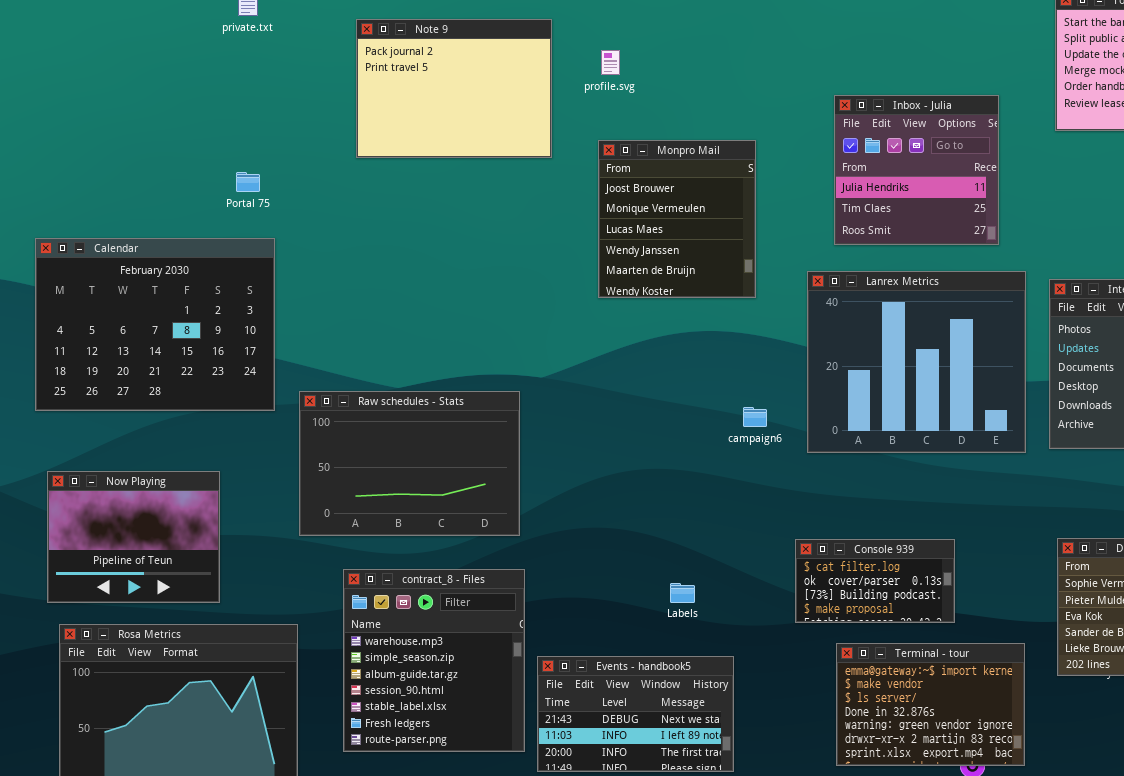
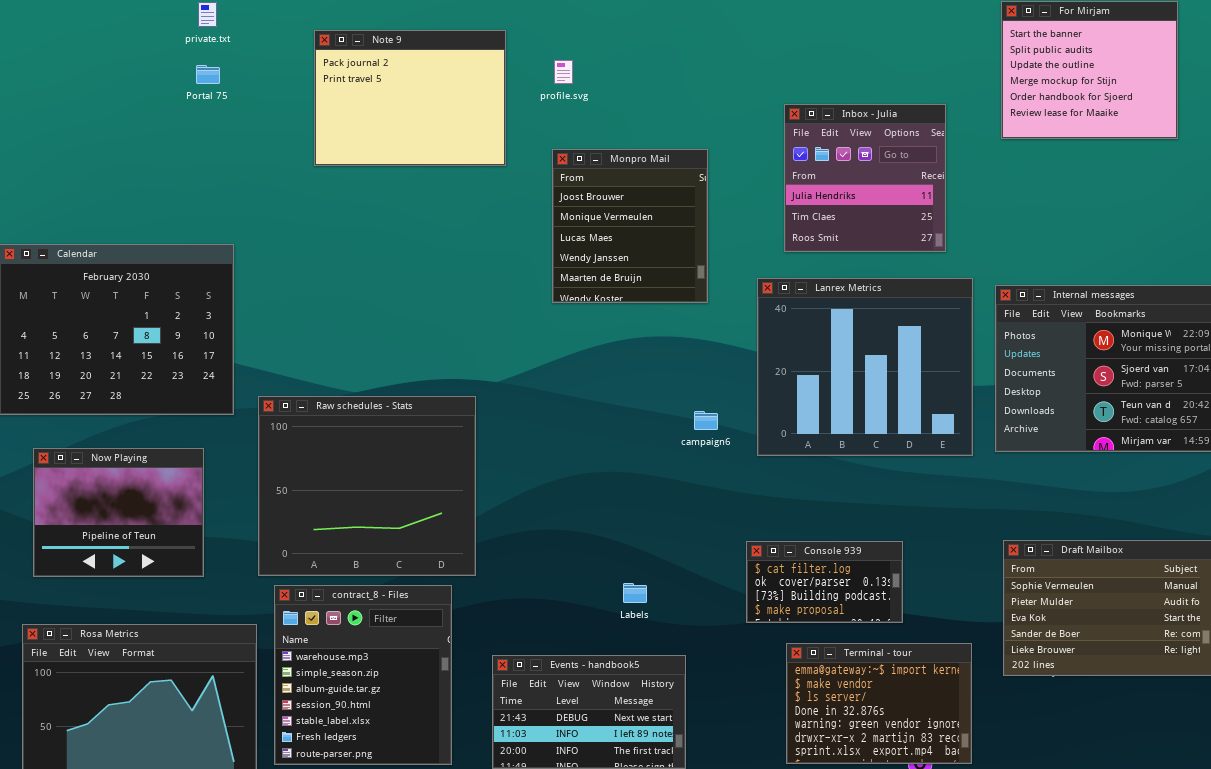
Portal 75: [236,172,260,192] -> [196,65,220,84], moved
Raw schedules - Stats: [299,391,520,536] -> [258,396,476,576], resized
Now Playing: [47,471,220,603] -> [33,448,204,577], moved
contract_8 - Files: [343,569,525,752] -> [274,585,452,765], moved

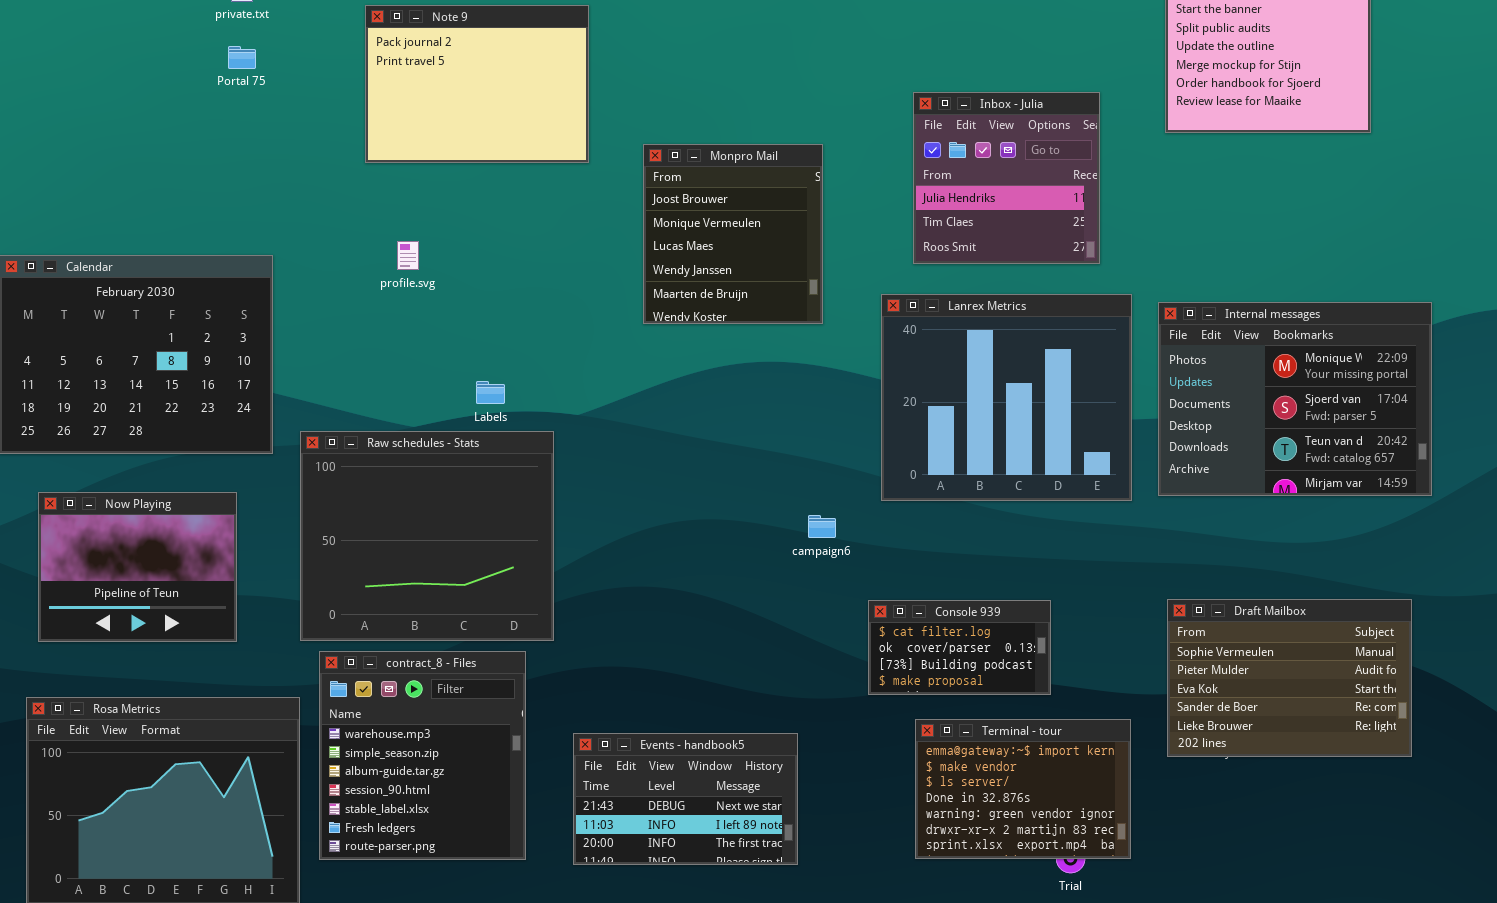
profile.svg: [554,60,573,84] -> [397,241,419,270], moved
campaign6: [694,411,718,430] -> [808,515,836,538], moved
Labels: [623,583,647,603] -> [476,381,505,404], moved

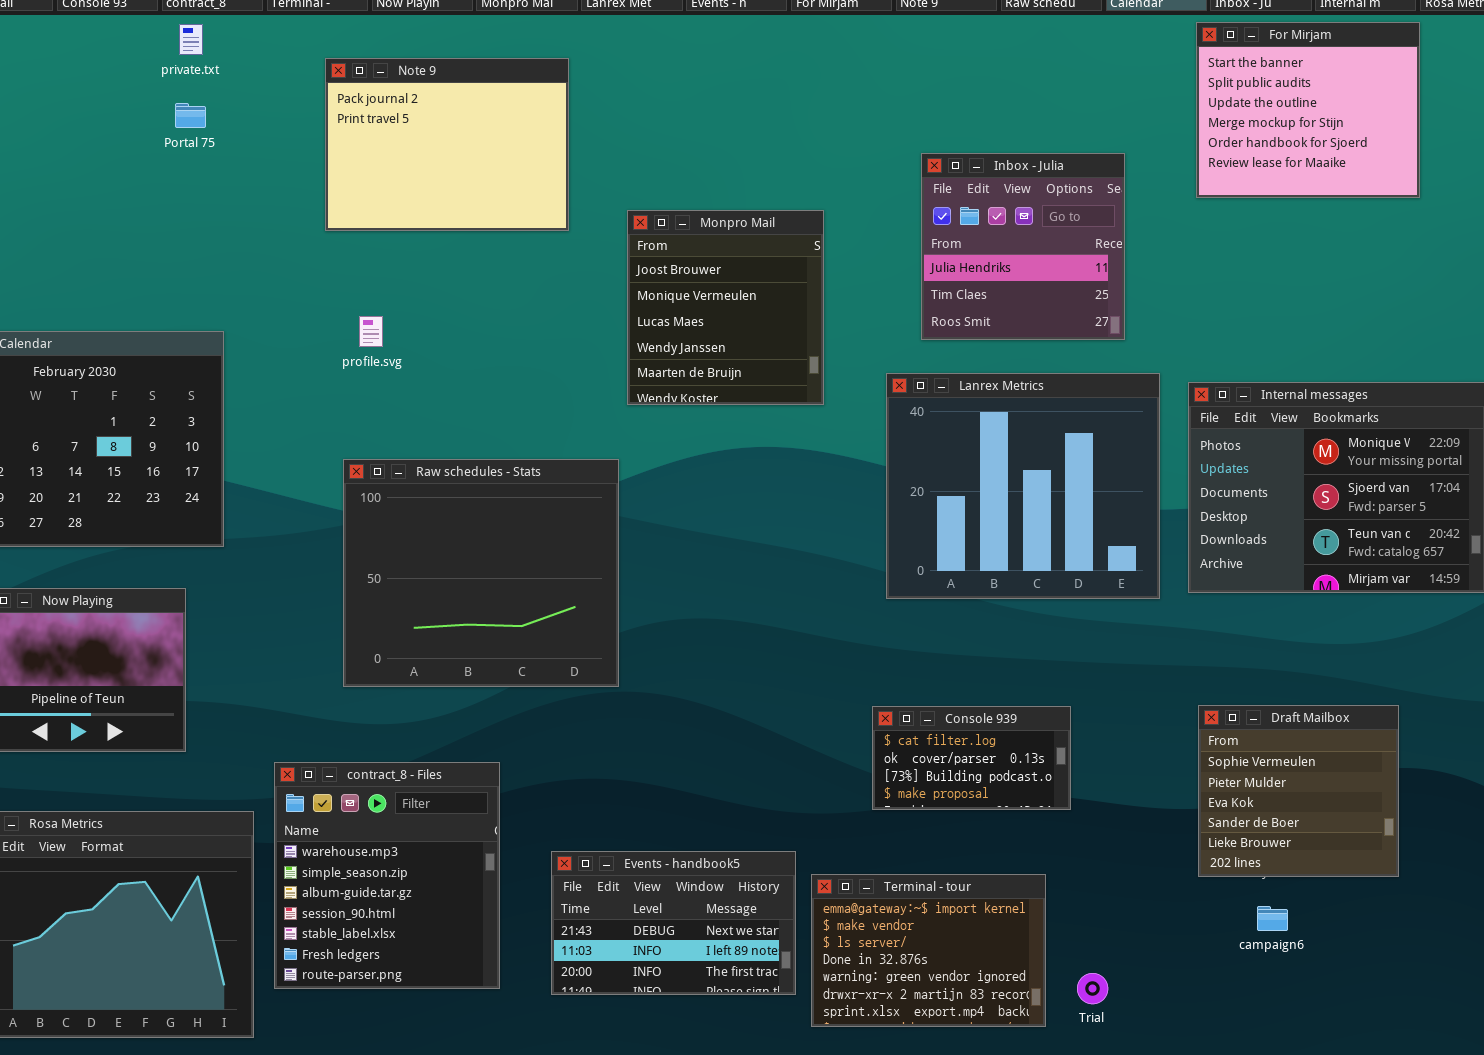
Raw schedules - Stats: [300,431,554,641] -> [343,459,619,687], moved
campaign6: [808,515,836,538] -> [1257,906,1288,931], moved
Draft Mailbox: [1167,599,1412,757] -> [1198,705,1399,877], resized
Terminal - tour: [915,719,1131,859] -> [811,874,1046,1027], moved

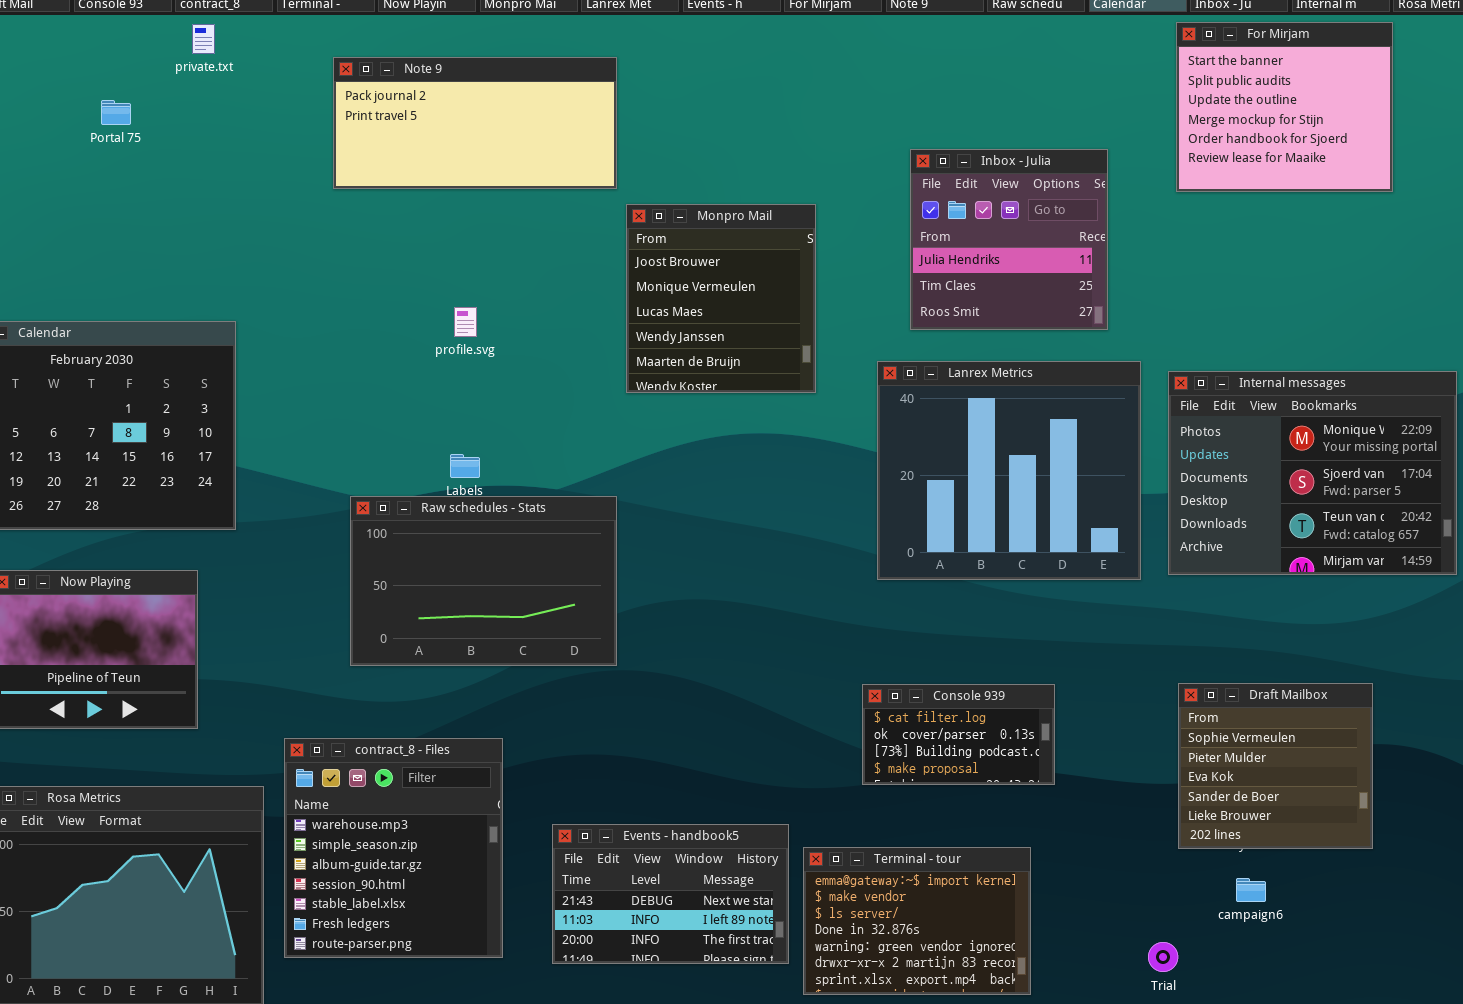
Note 9: [325,58,569,231] -> [333,57,617,189], resized
Portal 75: [175,103,206,128] -> [101,100,131,125], moved
profile.svg: [359,316,383,347] -> [454,307,477,337], moved
Raw schedules - Stats: [343,459,619,687] -> [350,496,617,666], resized
Trial: [1077,973,1108,1004] -> [1148,942,1178,972], moved

